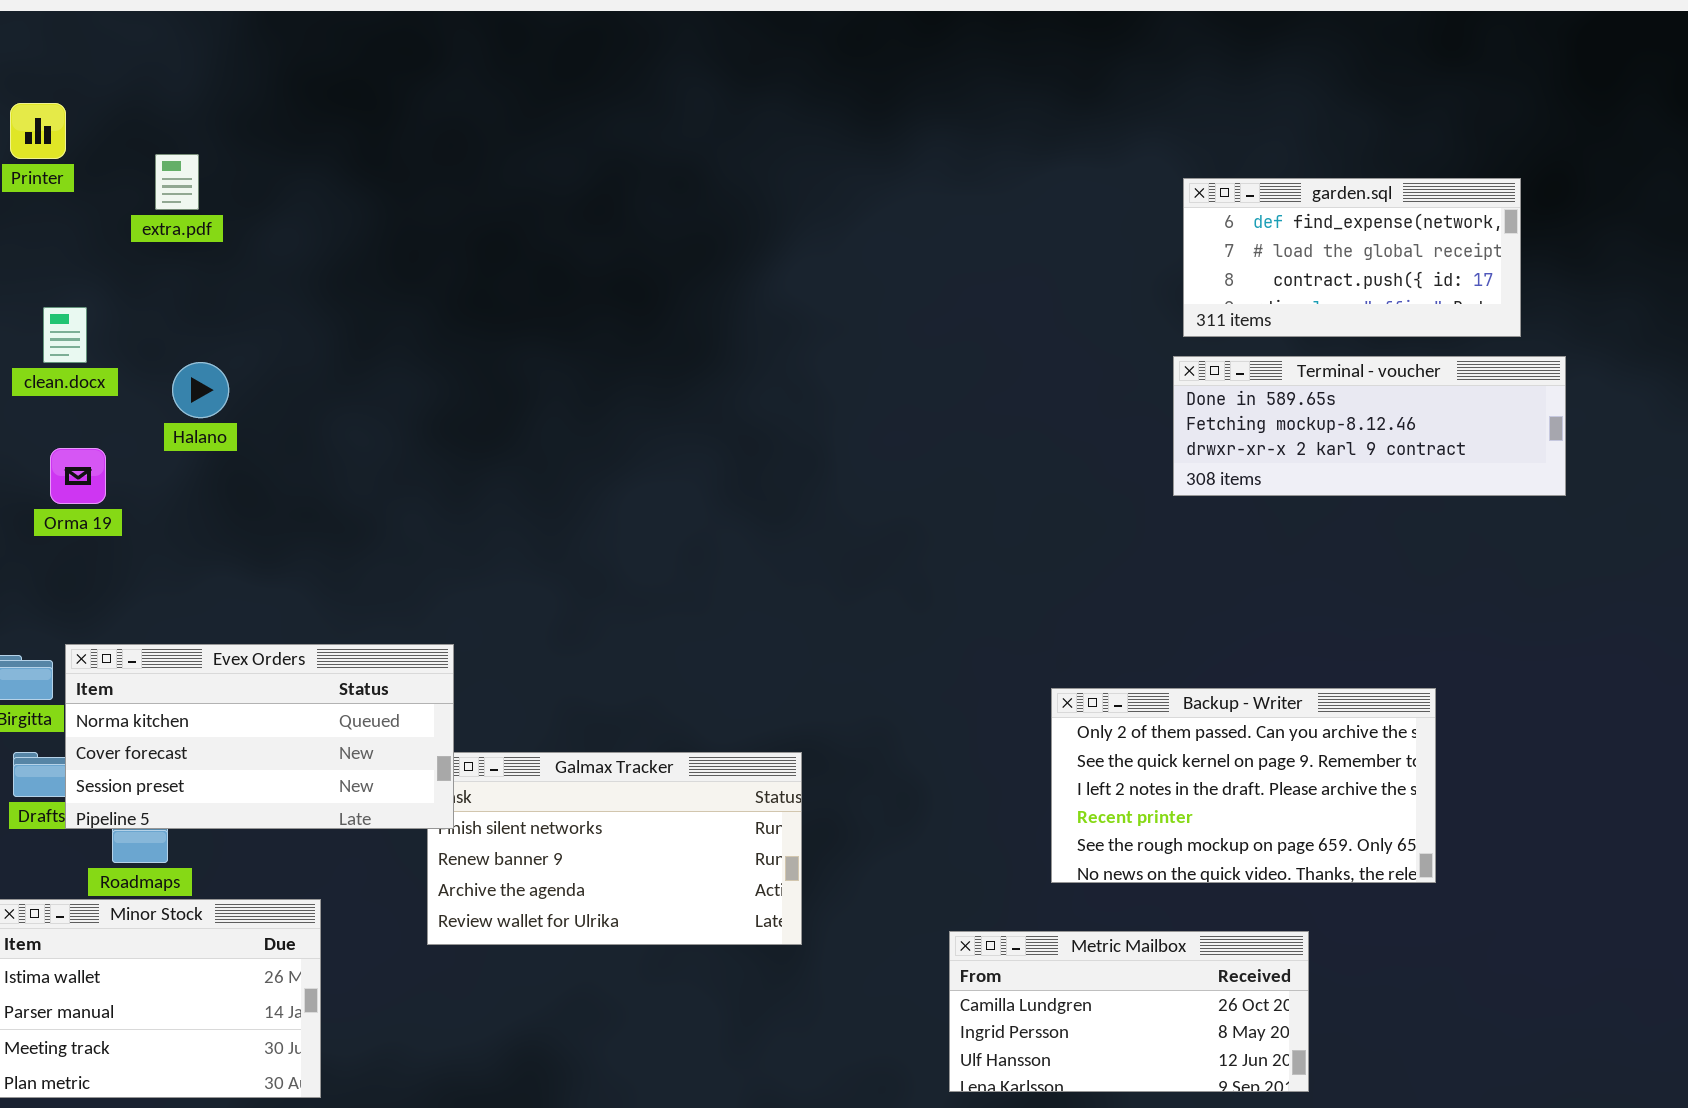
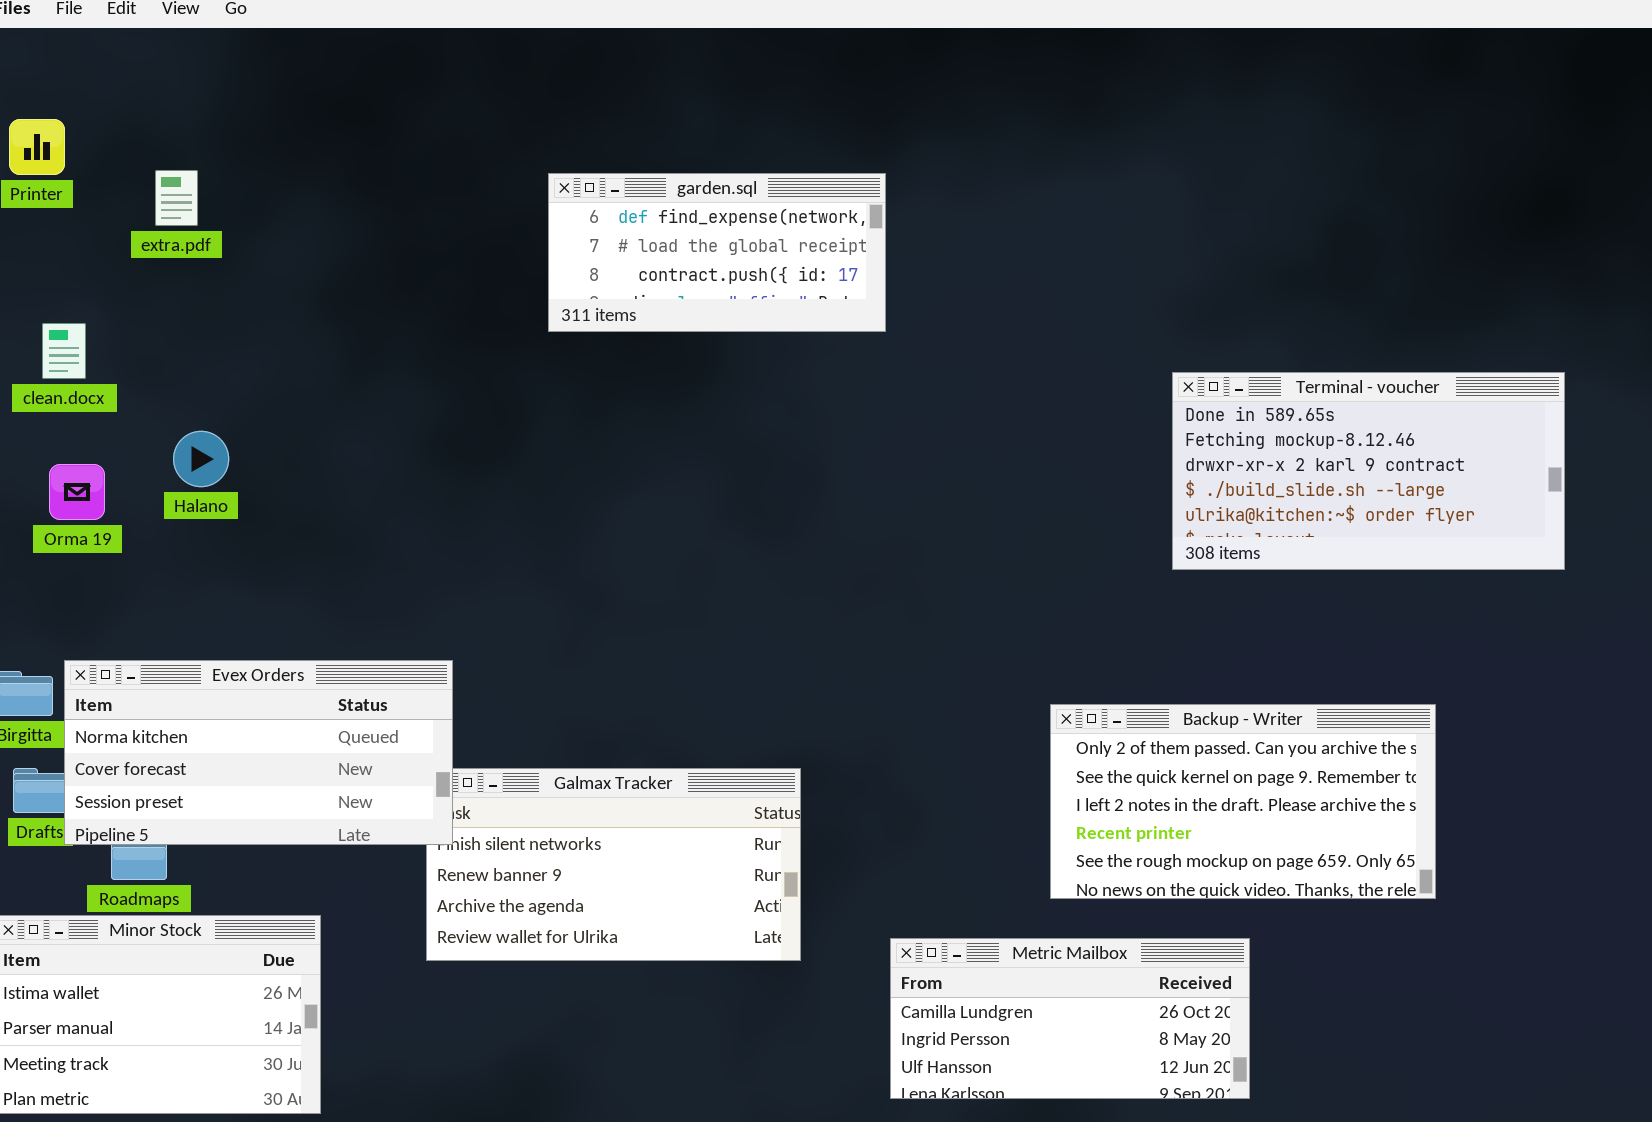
garden.sql: [1183,178,1521,337] -> [548,173,886,332], moved
Terminal - voucher: [1173,356,1566,496] -> [1172,372,1565,570], resized
Halano: [172,362,229,418] -> [173,431,229,487], moved
Metric Mailbox: [949,931,1309,1092] -> [890,938,1250,1099], moved

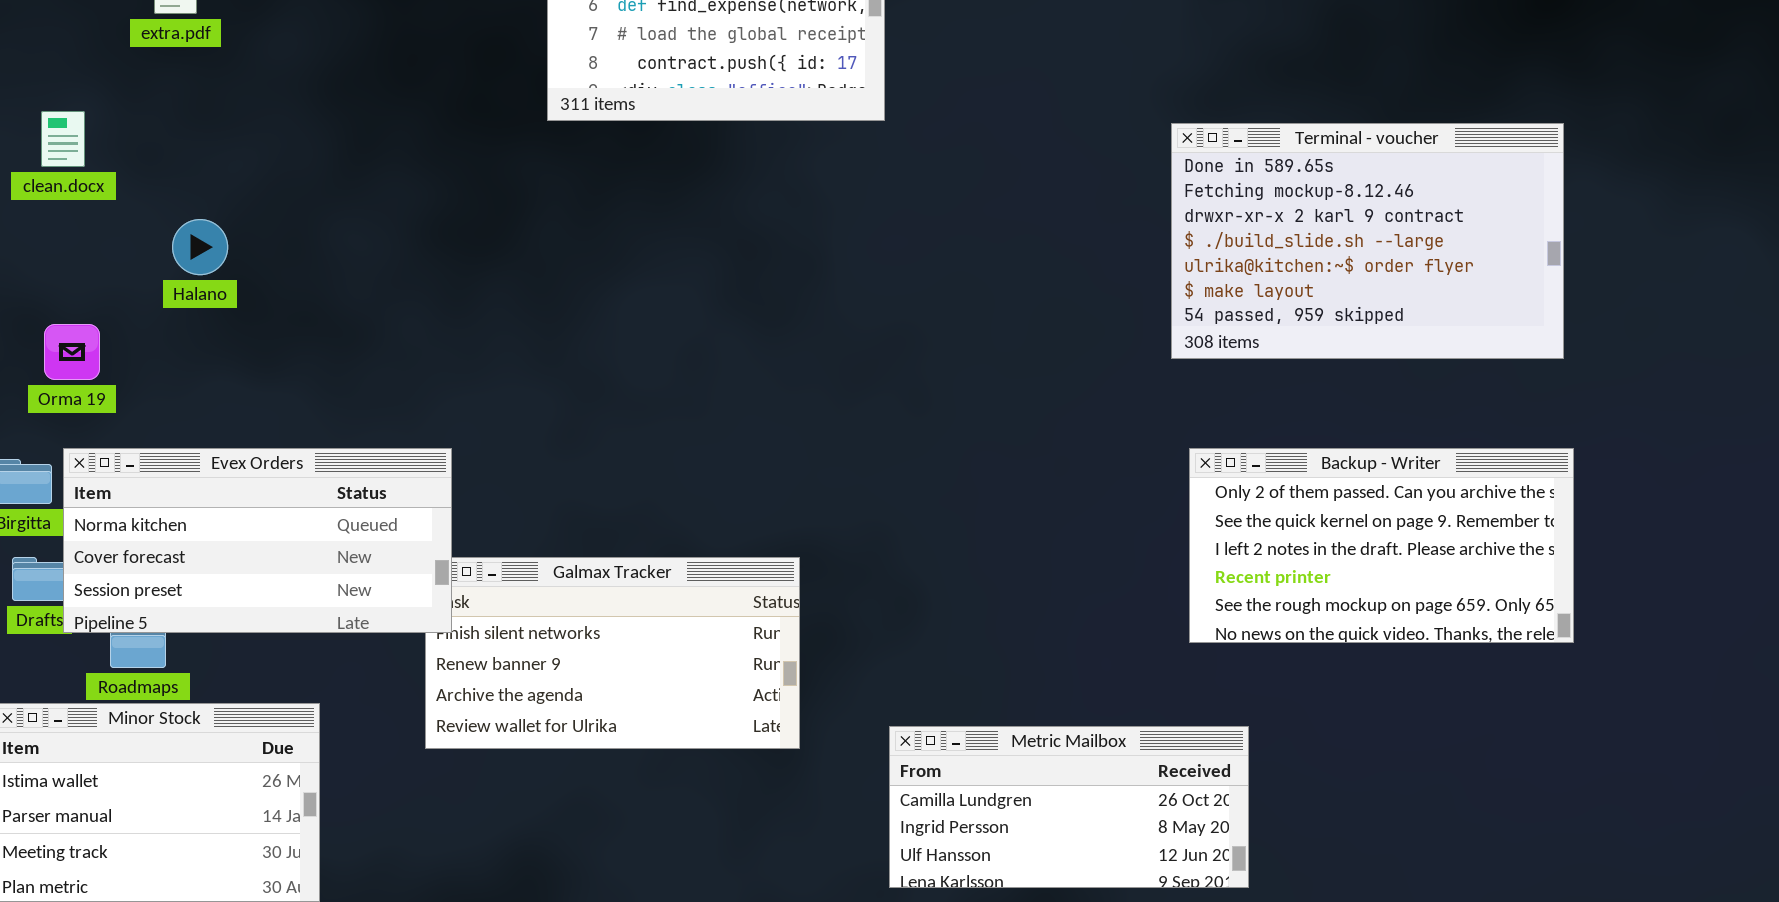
Terminal - voucher: [1172,372,1565,570] -> [1171,123,1564,359], resized
Orma 19: [49,464,105,520] -> [44,324,100,380], moved
Backup - Writer: [1050,704,1436,899] -> [1189,448,1574,643], moved

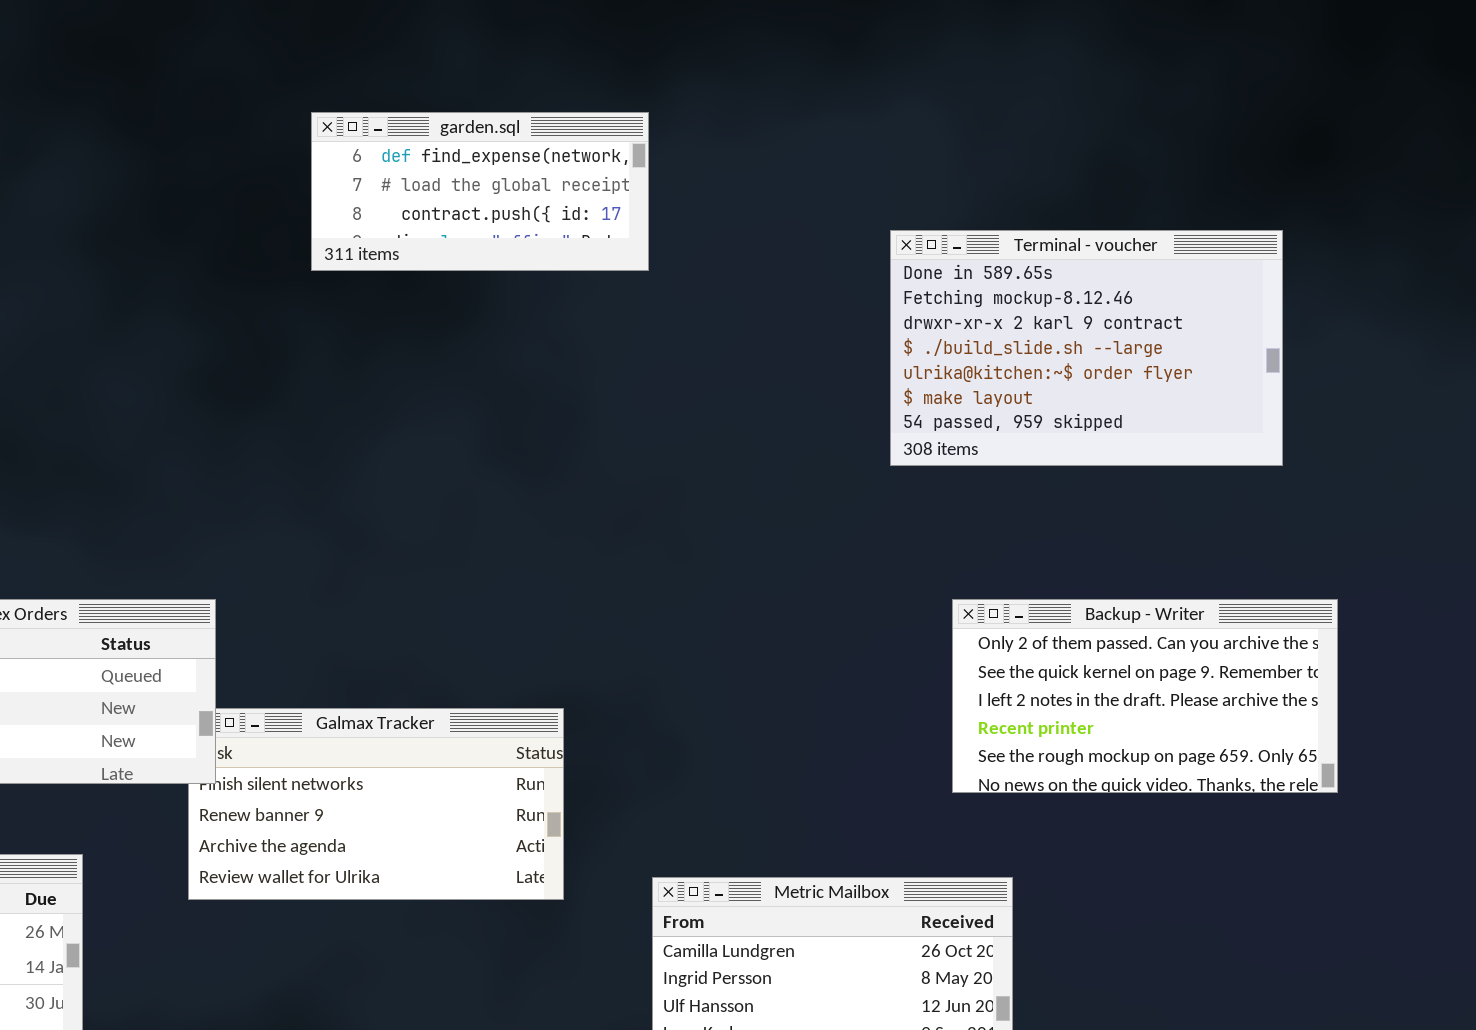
Terminal - voucher: [1171,123,1564,359] -> [890,230,1283,466], moved

